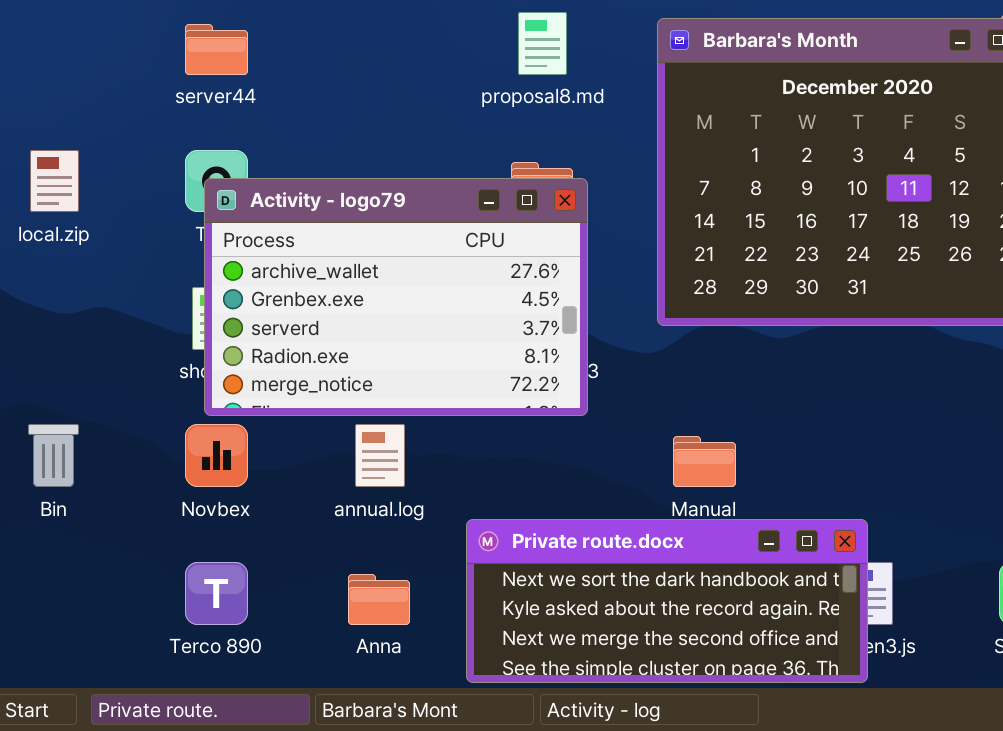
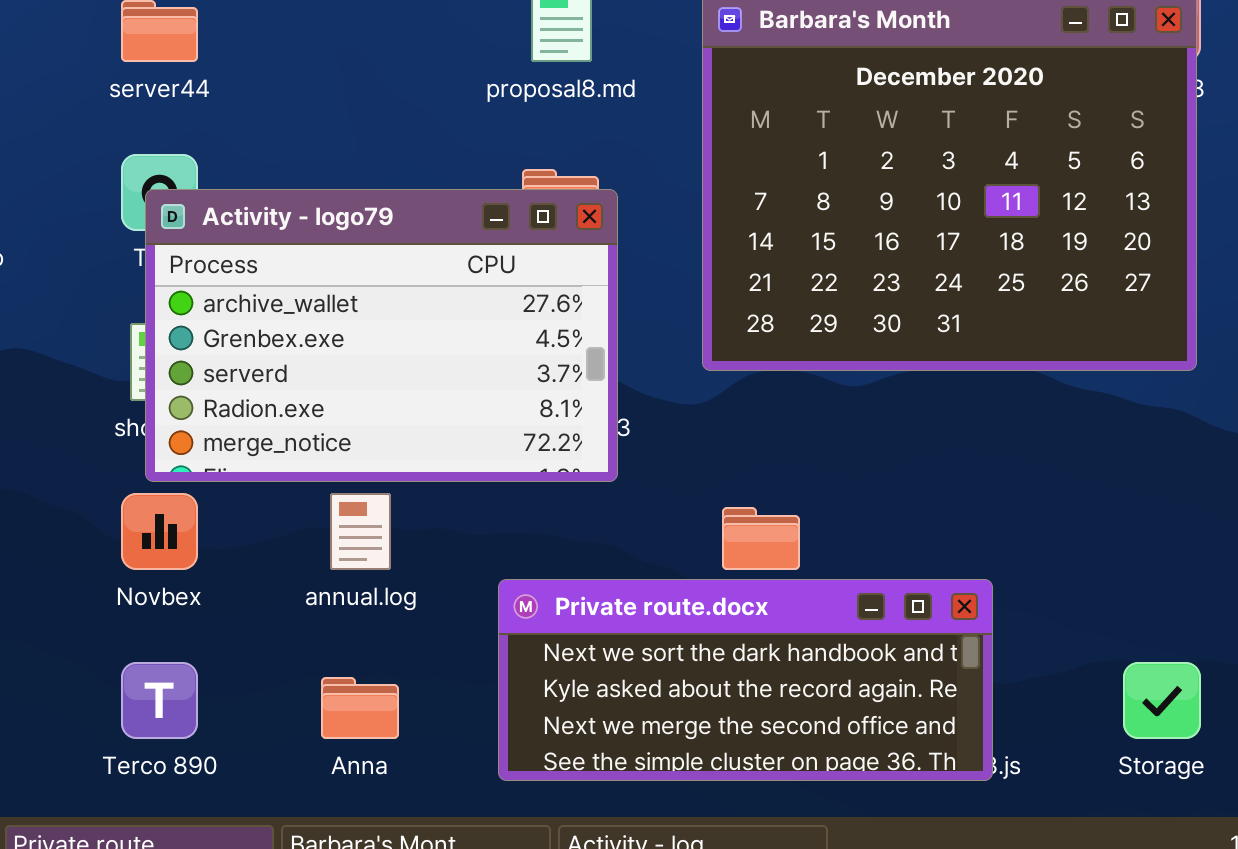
Private route.docx: [466,519,868,683] -> [498,579,993,781], moved

